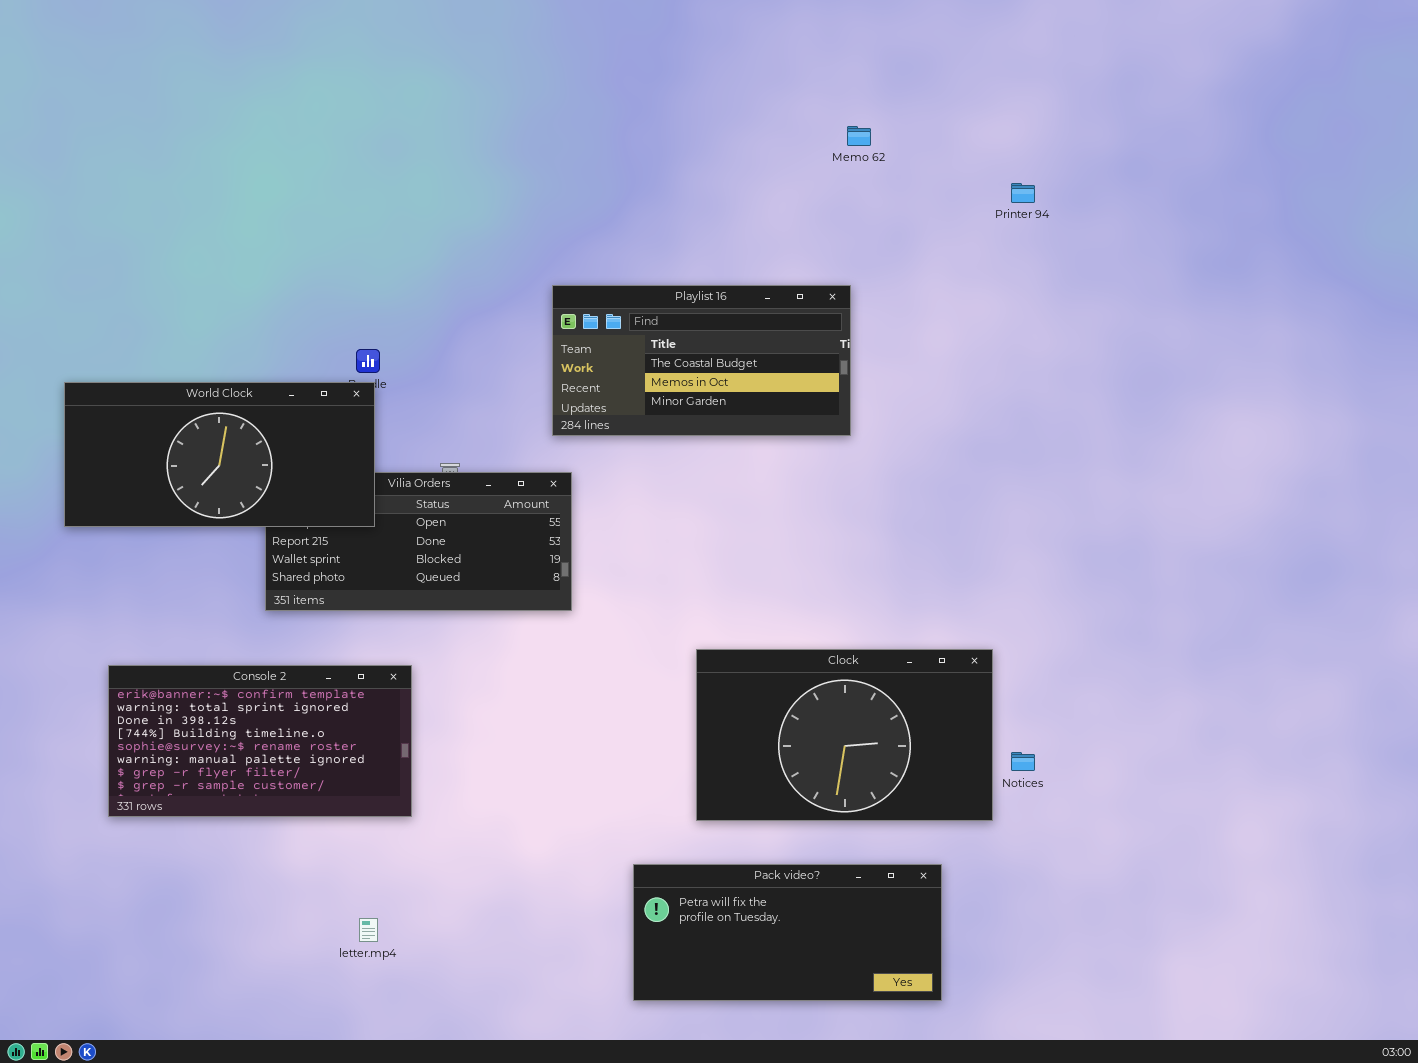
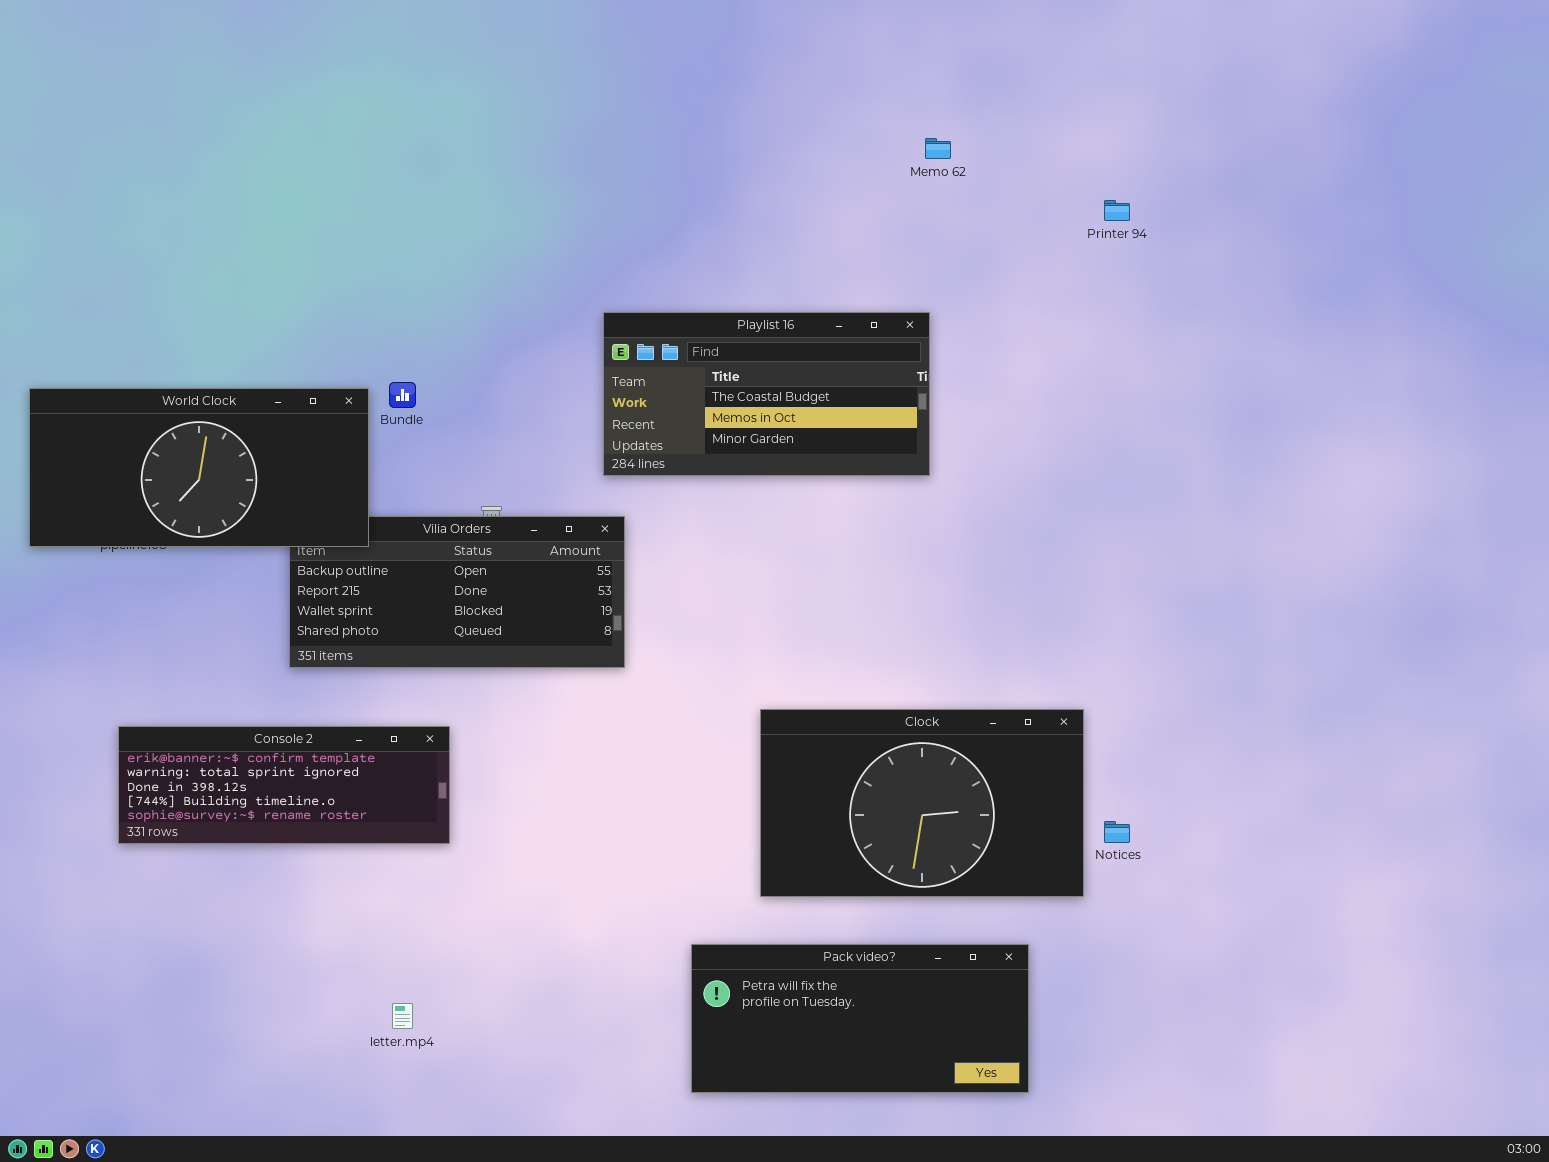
World Clock: [64,382,375,527] -> [29,388,369,547], moved
Console 2: [108,665,412,817] -> [118,726,450,844], resized

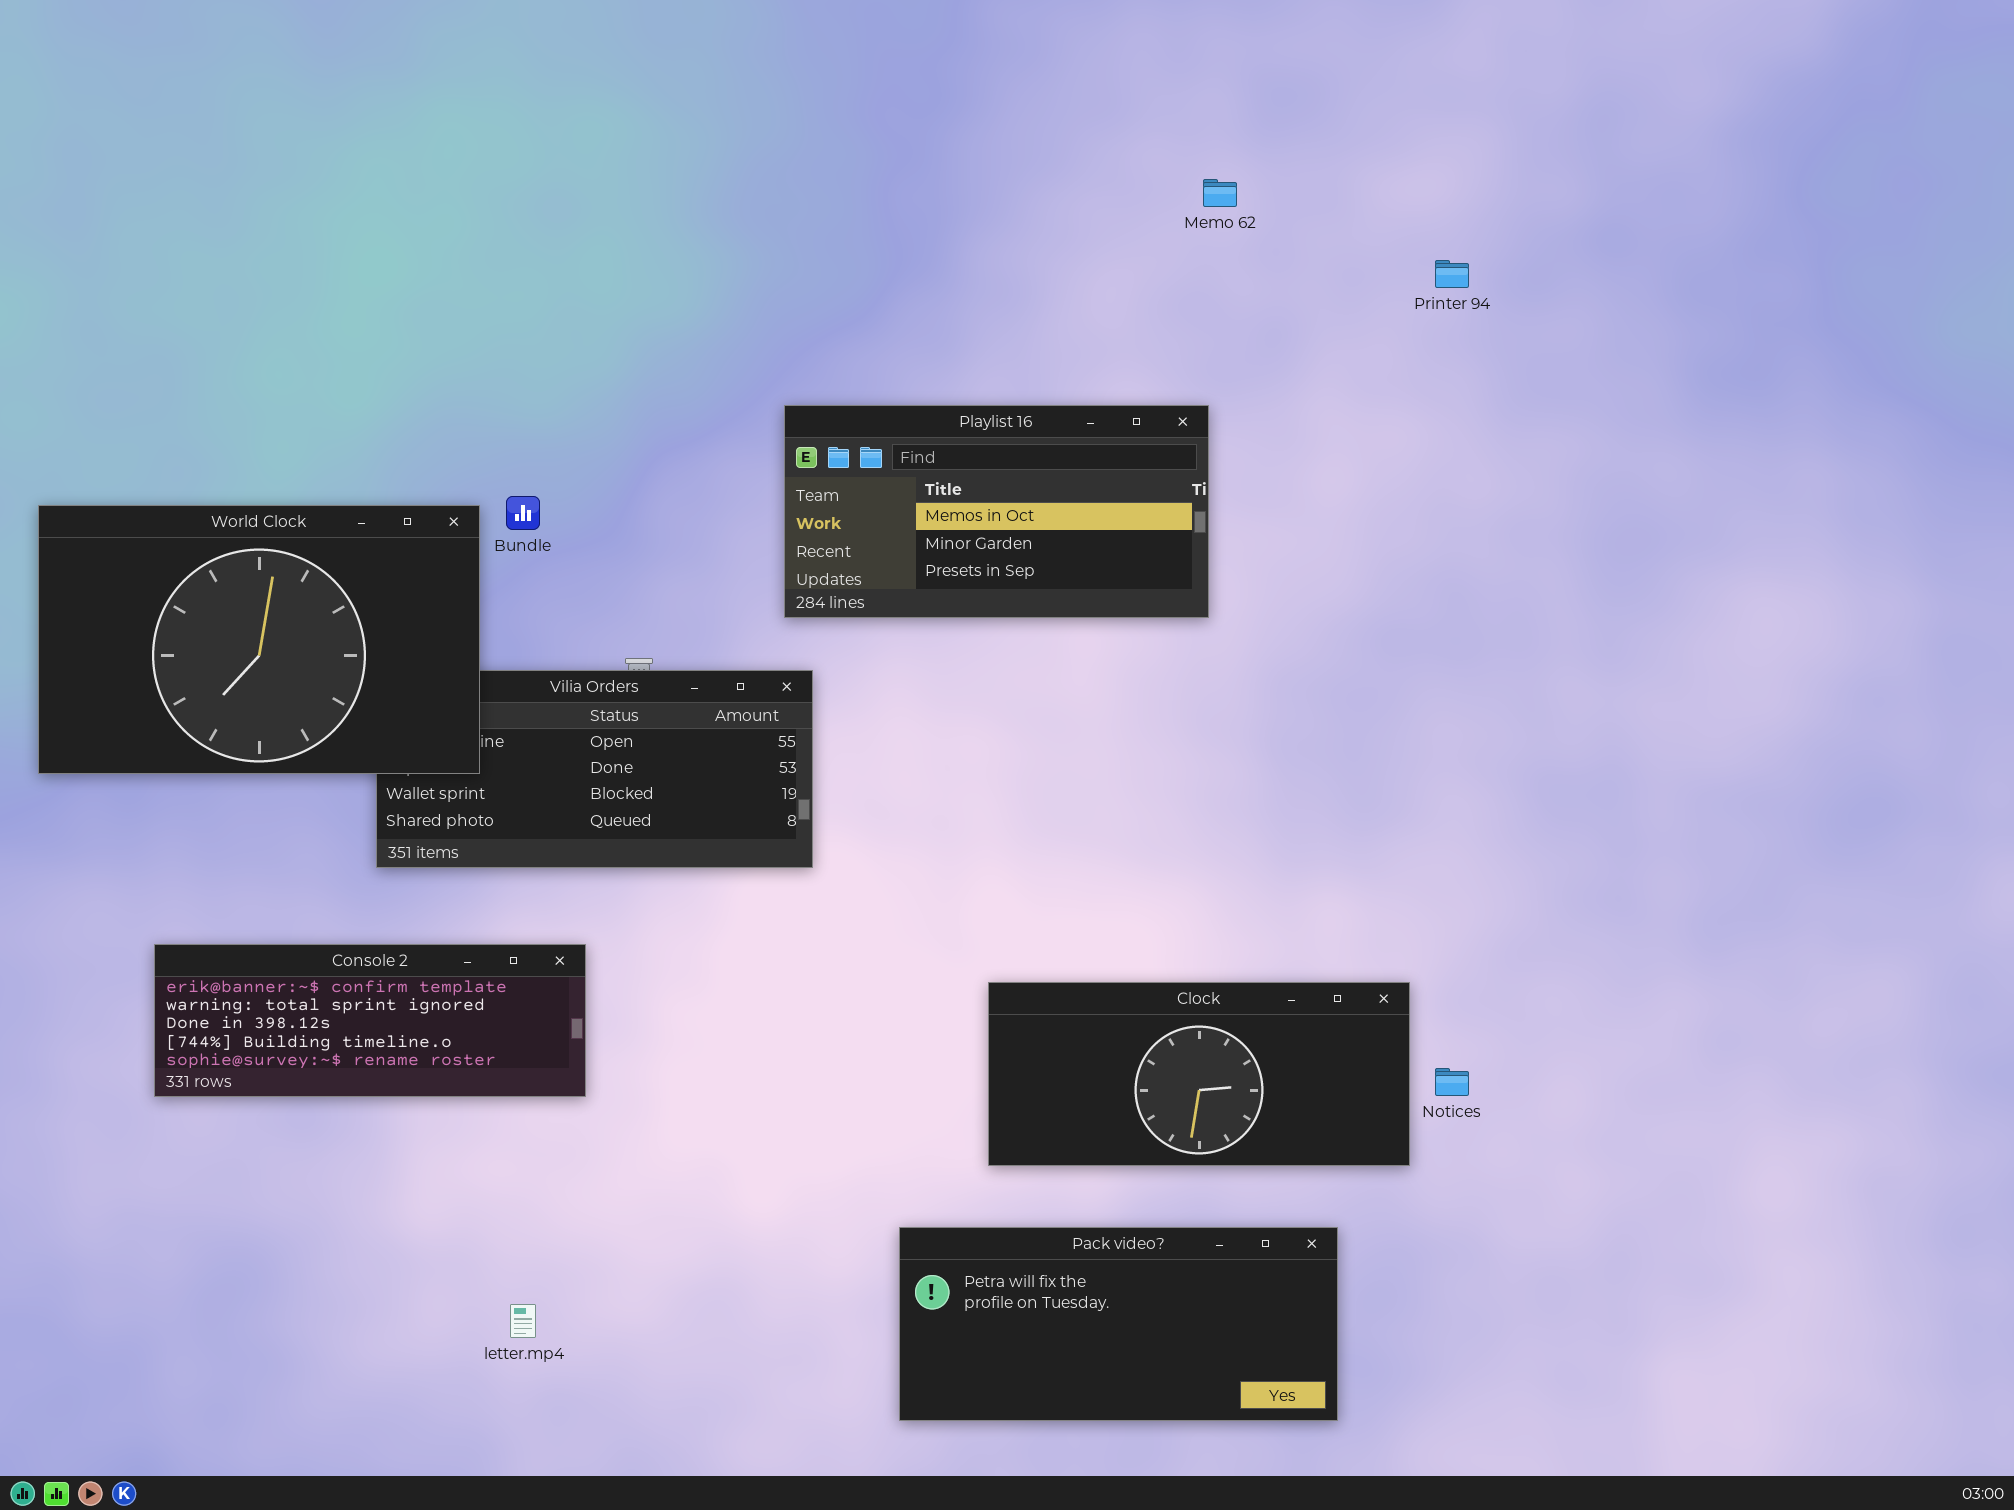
Playlist 16: [603,312,930,476] -> [784,405,1209,618], scrolled down 1 row
World Clock: [29,388,369,547] -> [38,505,480,774], resized
Clock: [760,709,1084,897] -> [988,982,1410,1166], resized

